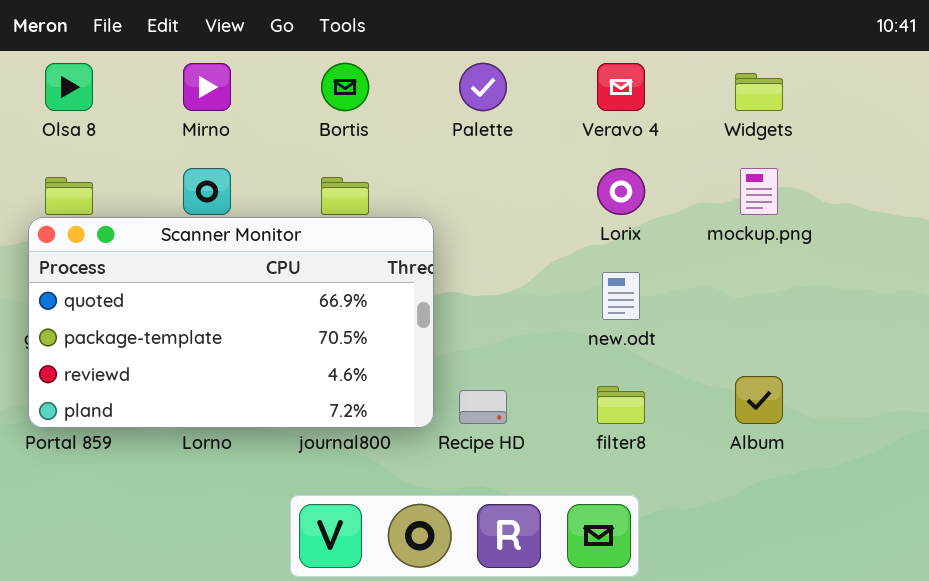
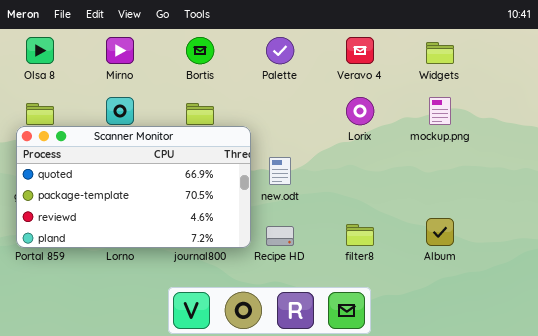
new.odt: [602,272,640,320] -> [269,157,291,185], moved

